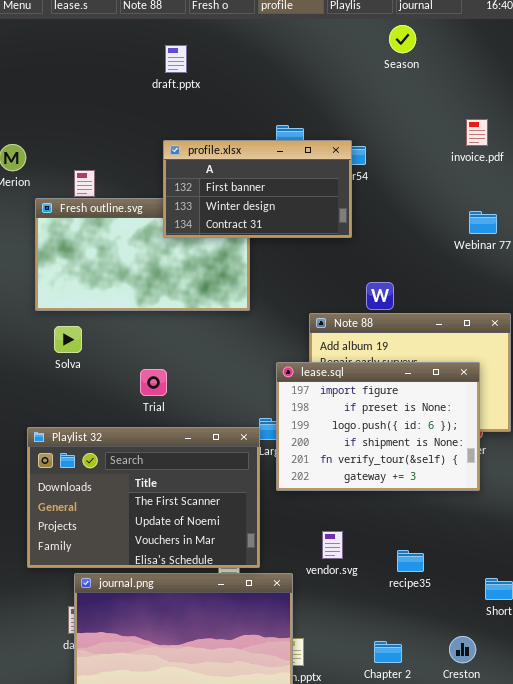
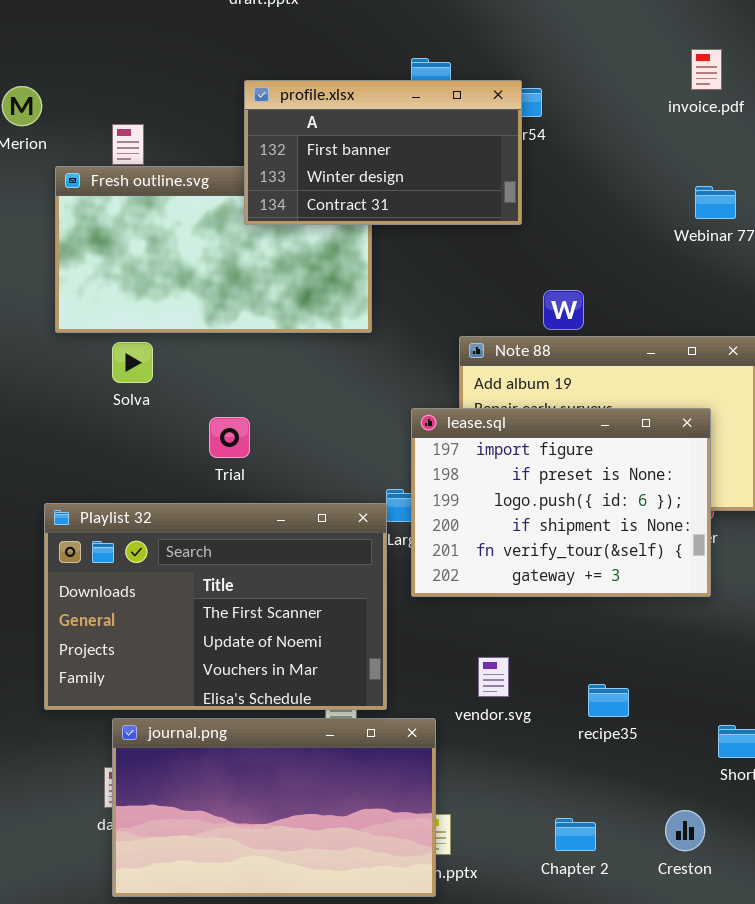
Solva: [54,326,82,353] -> [112,342,153,383], moved

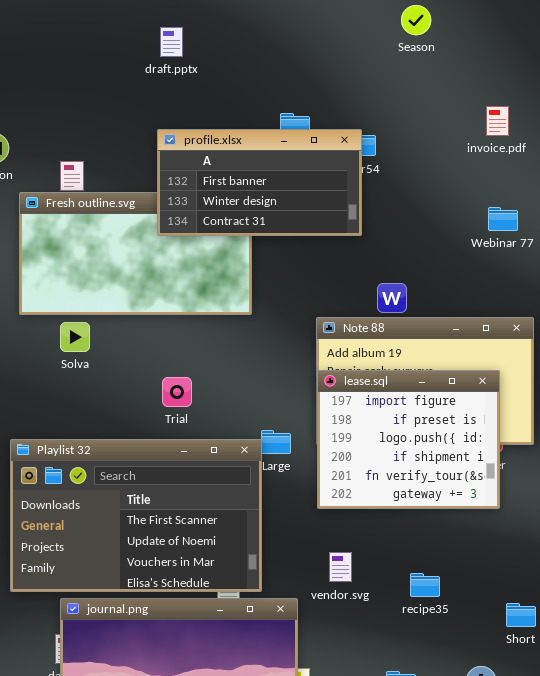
lease.sql: [411,408,711,597] -> [317,370,500,509], resized
Trial: [209,417,250,458] -> [162,377,192,407], moved

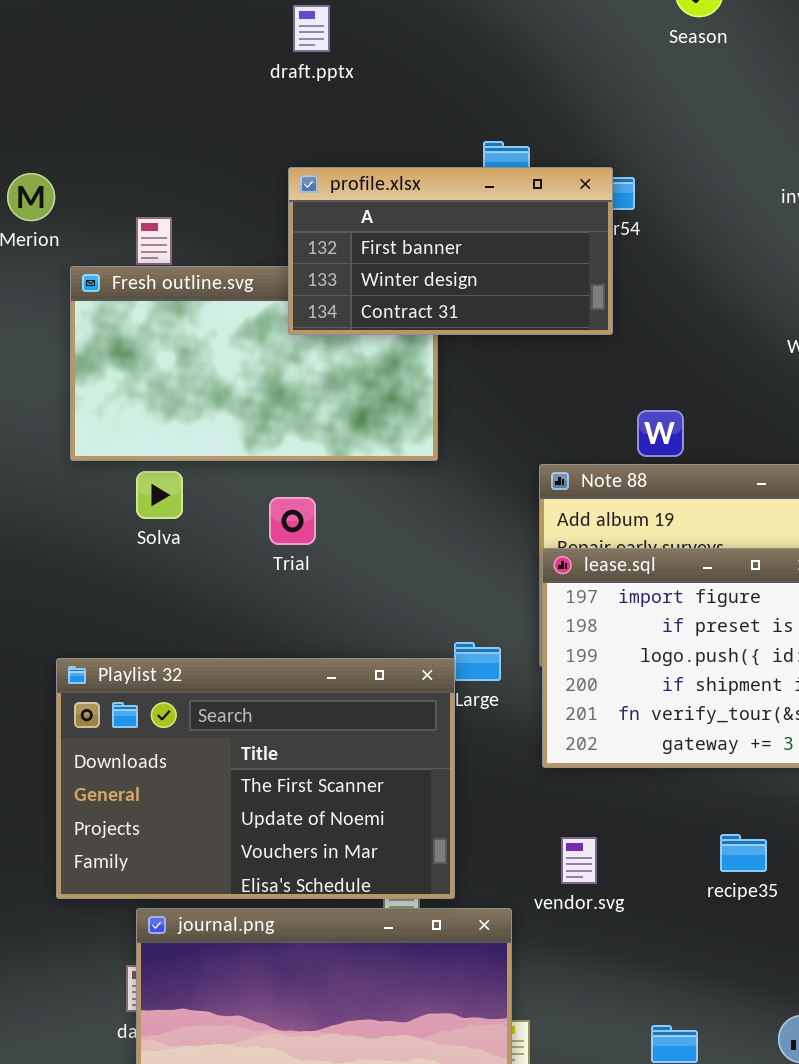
Trial: [162,377,192,407] -> [269,497,316,545], moved
recipe35: [410,573,440,597] -> [720,834,767,872], moved

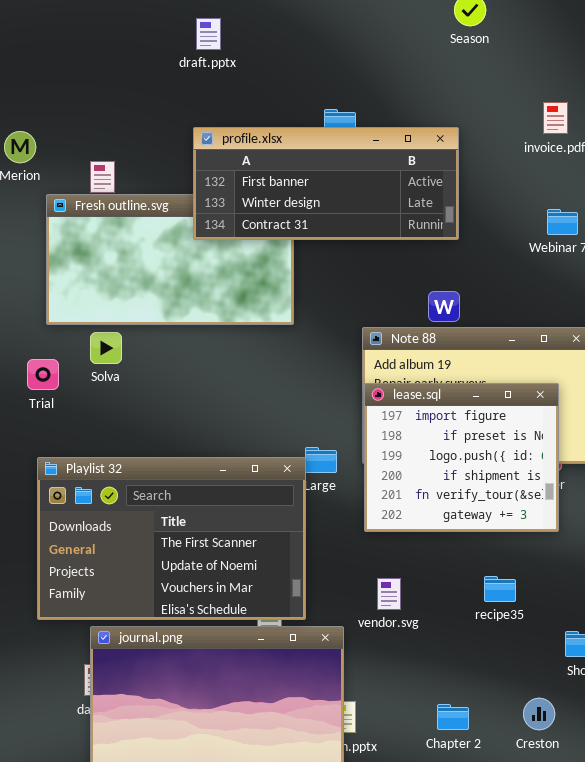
profile.xlsx: [288,167,613,335] -> [193,127,459,240], resized
Trial: [269,497,316,545] -> [27,359,59,390], moved

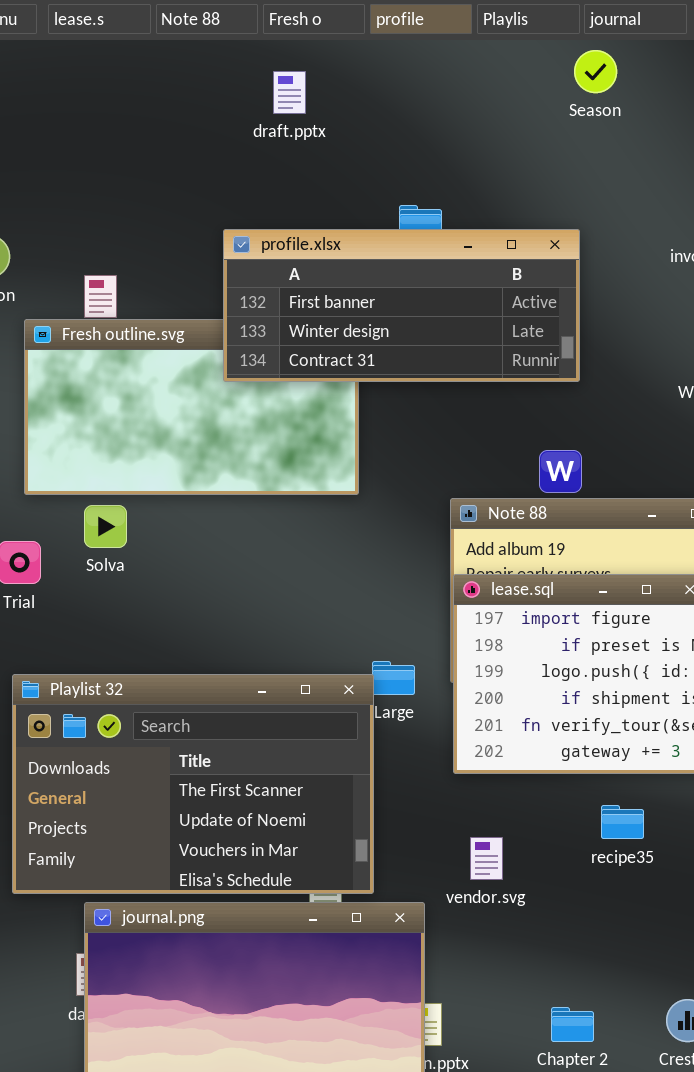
draft.pptx: [196,18,221,50] -> [273,71,306,114], moved
recipe35: [484,576,516,602] -> [601,805,644,839], moved

